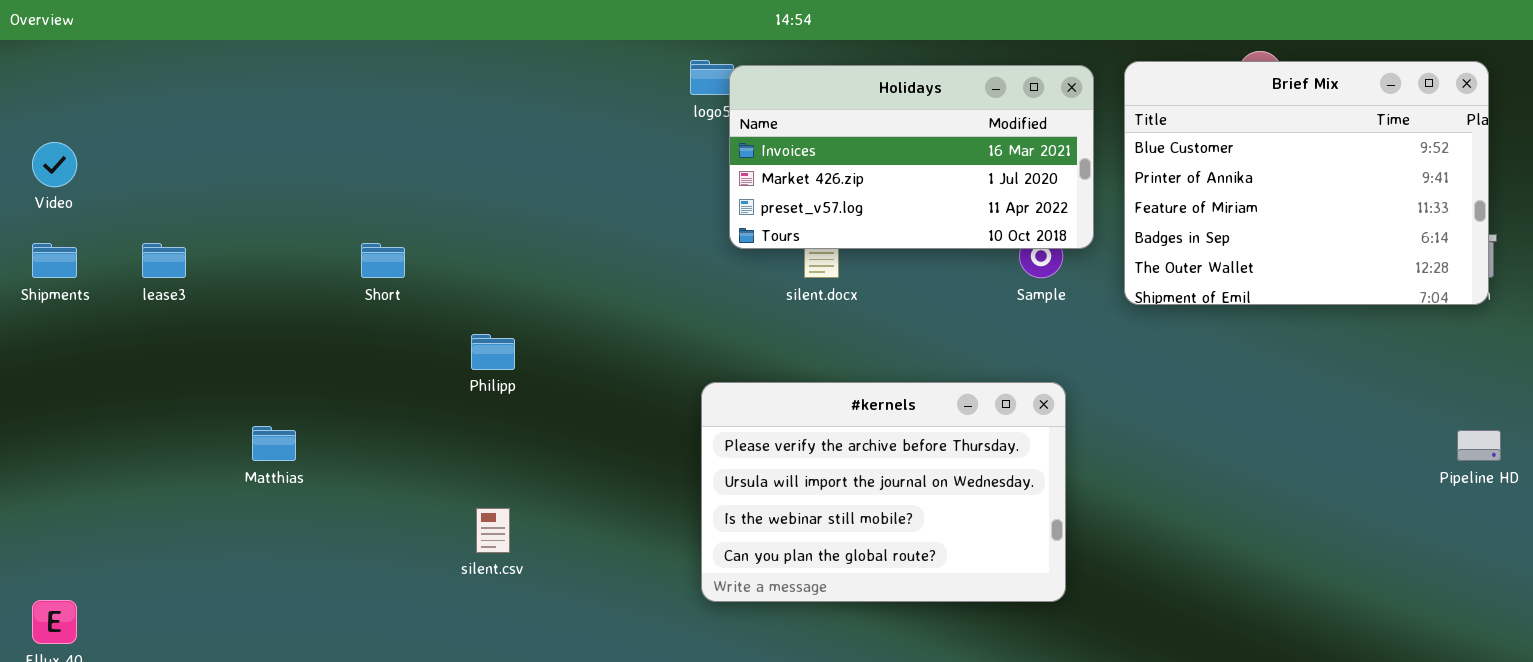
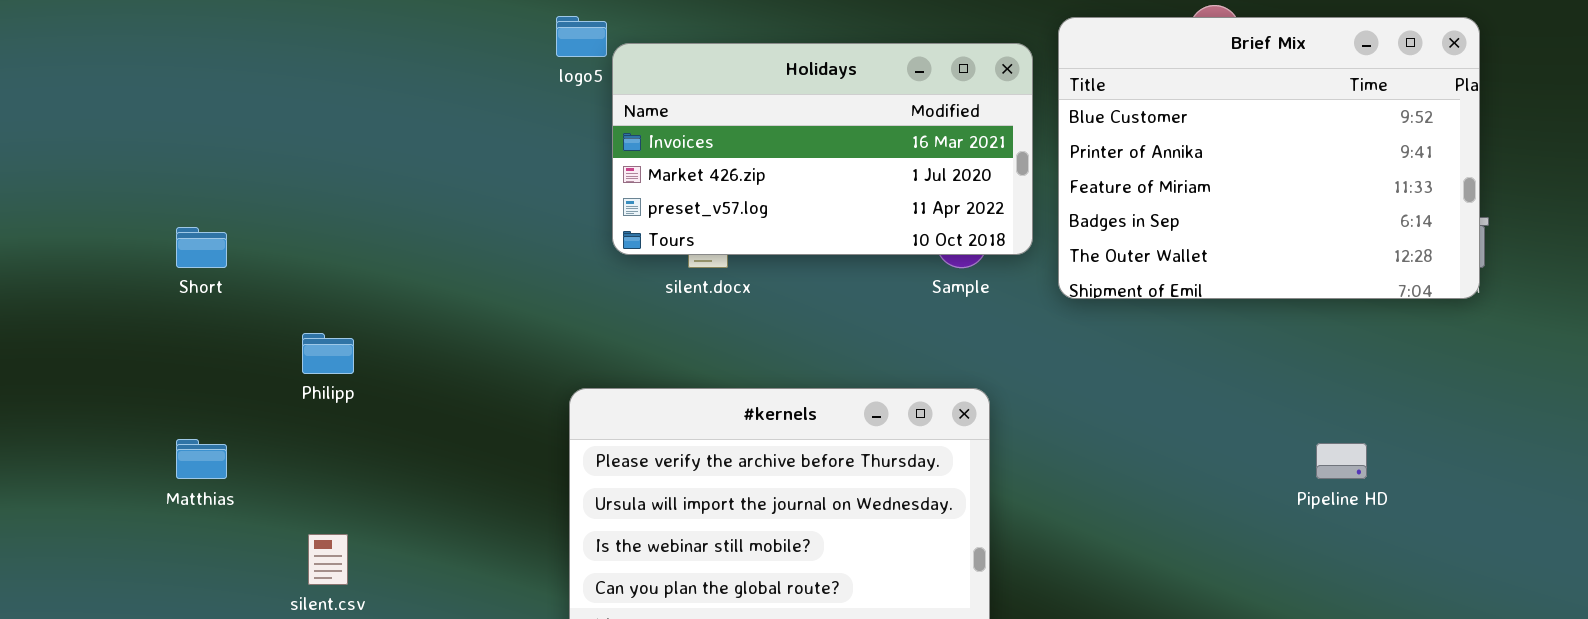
Holidays: [729,65,1094,249] -> [612,43,1033,255], moved
Matthias: [252,426,296,461] -> [176,439,227,479], moved
Pipeline HD: [1457,430,1501,461] -> [1316,443,1367,479], moved

